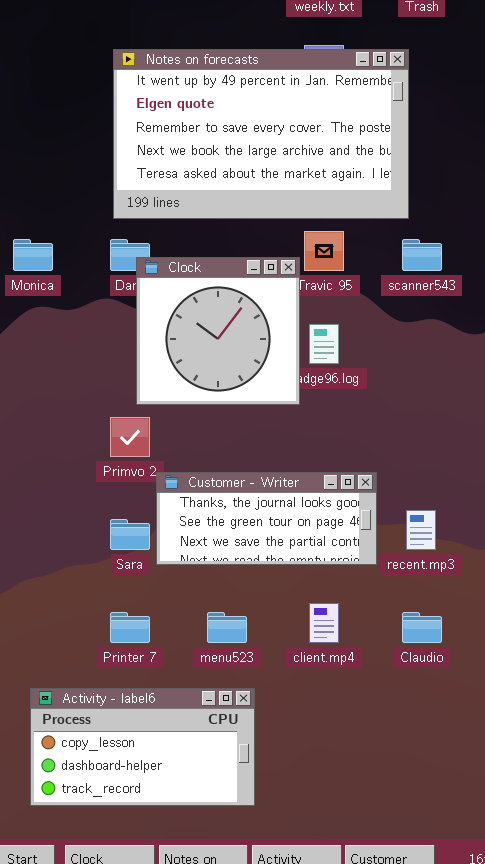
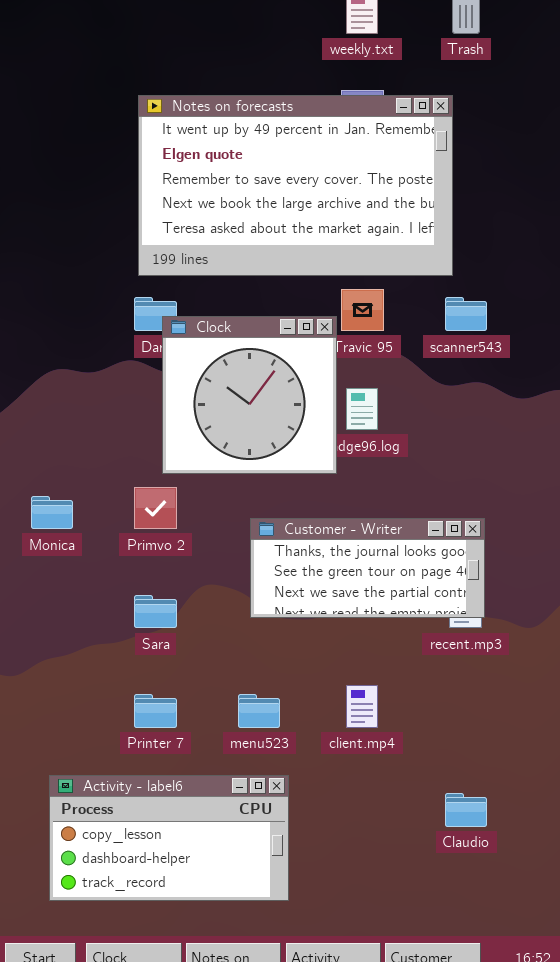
Monica: [13,239,53,271] -> [31,496,73,529], moved
Customer - Writer: [156,472,377,565] -> [250,518,485,618], moved
Claudio: [402,612,442,643] -> [445,793,487,827], moved

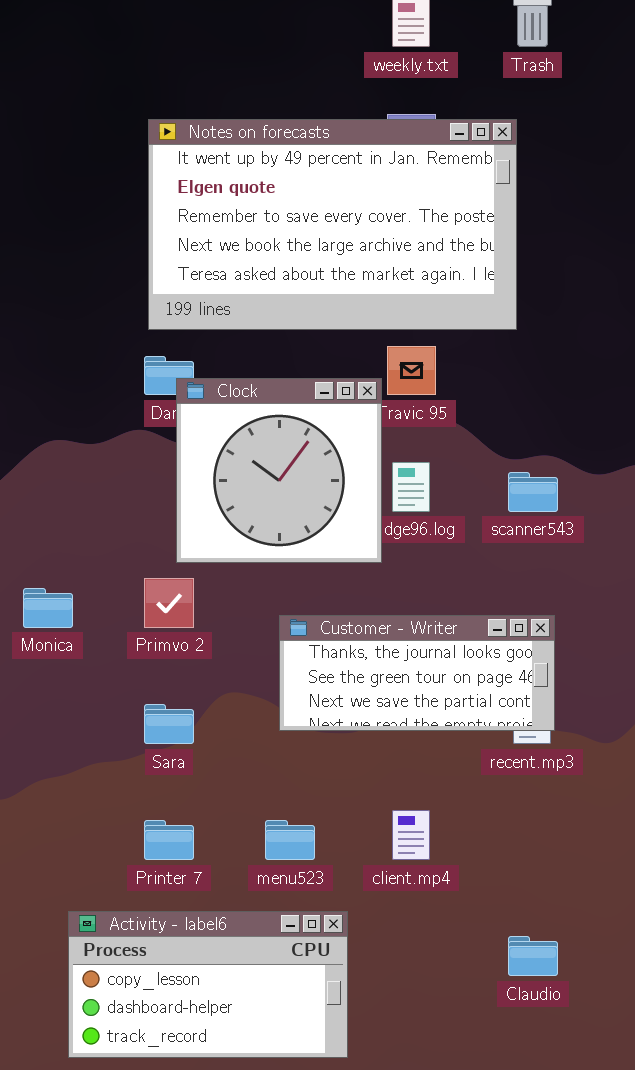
scanner543: [445,297,487,331] -> [508,472,558,512], moved
Activity - label6: [49,775,289,901] -> [68,911,348,1058], moved

